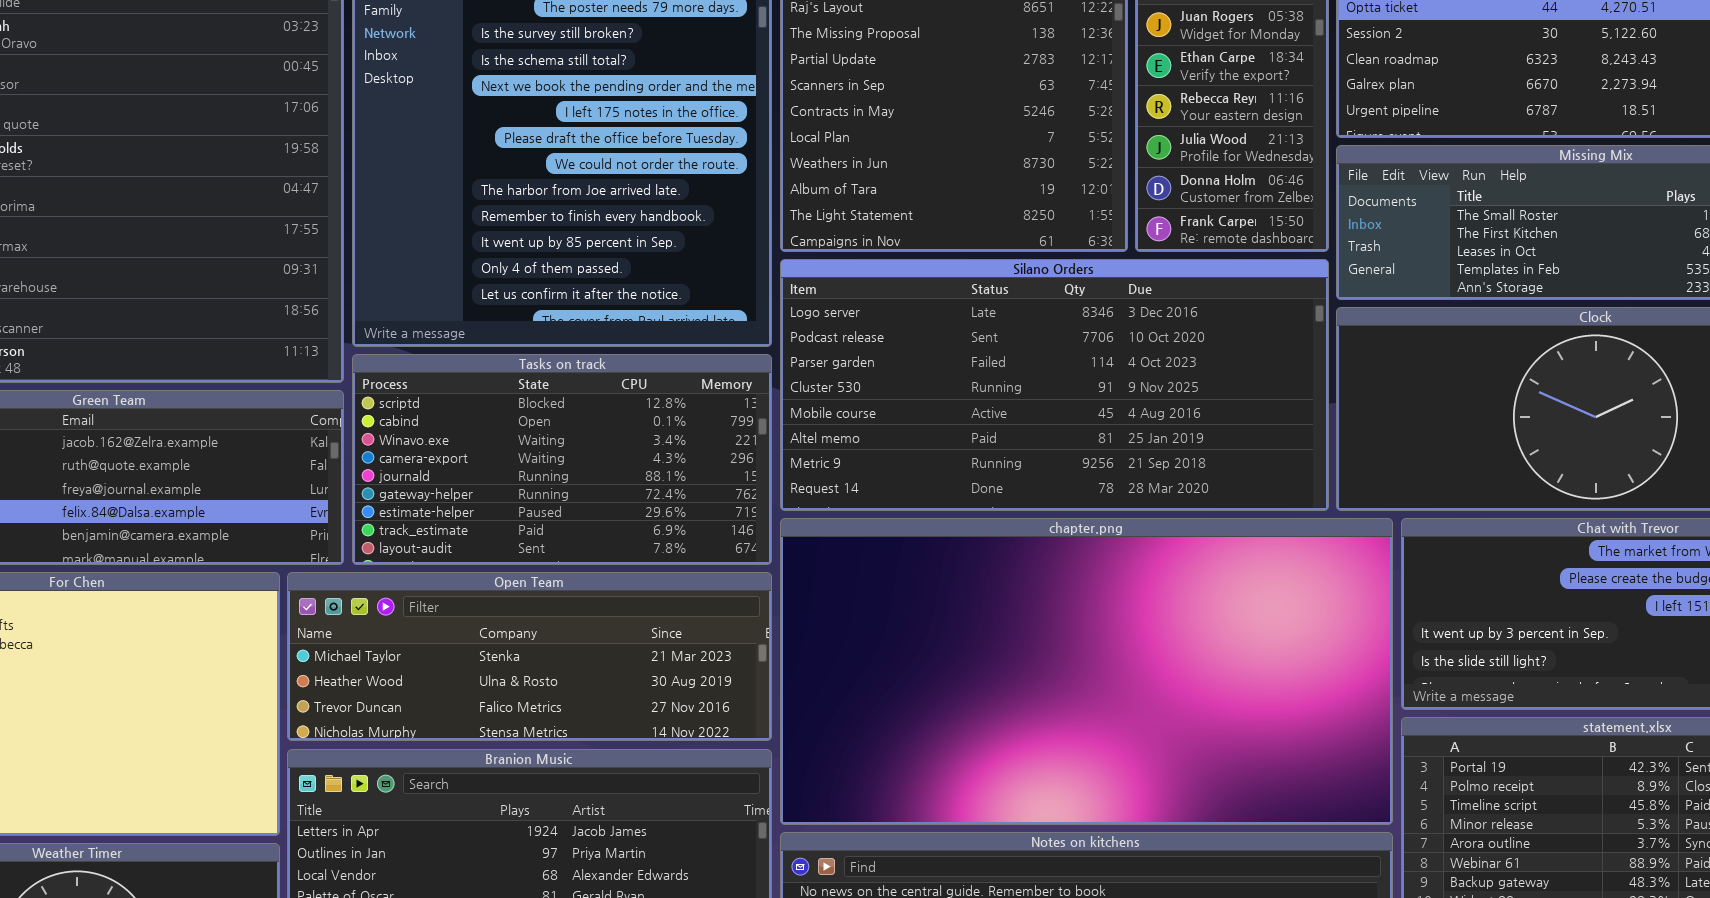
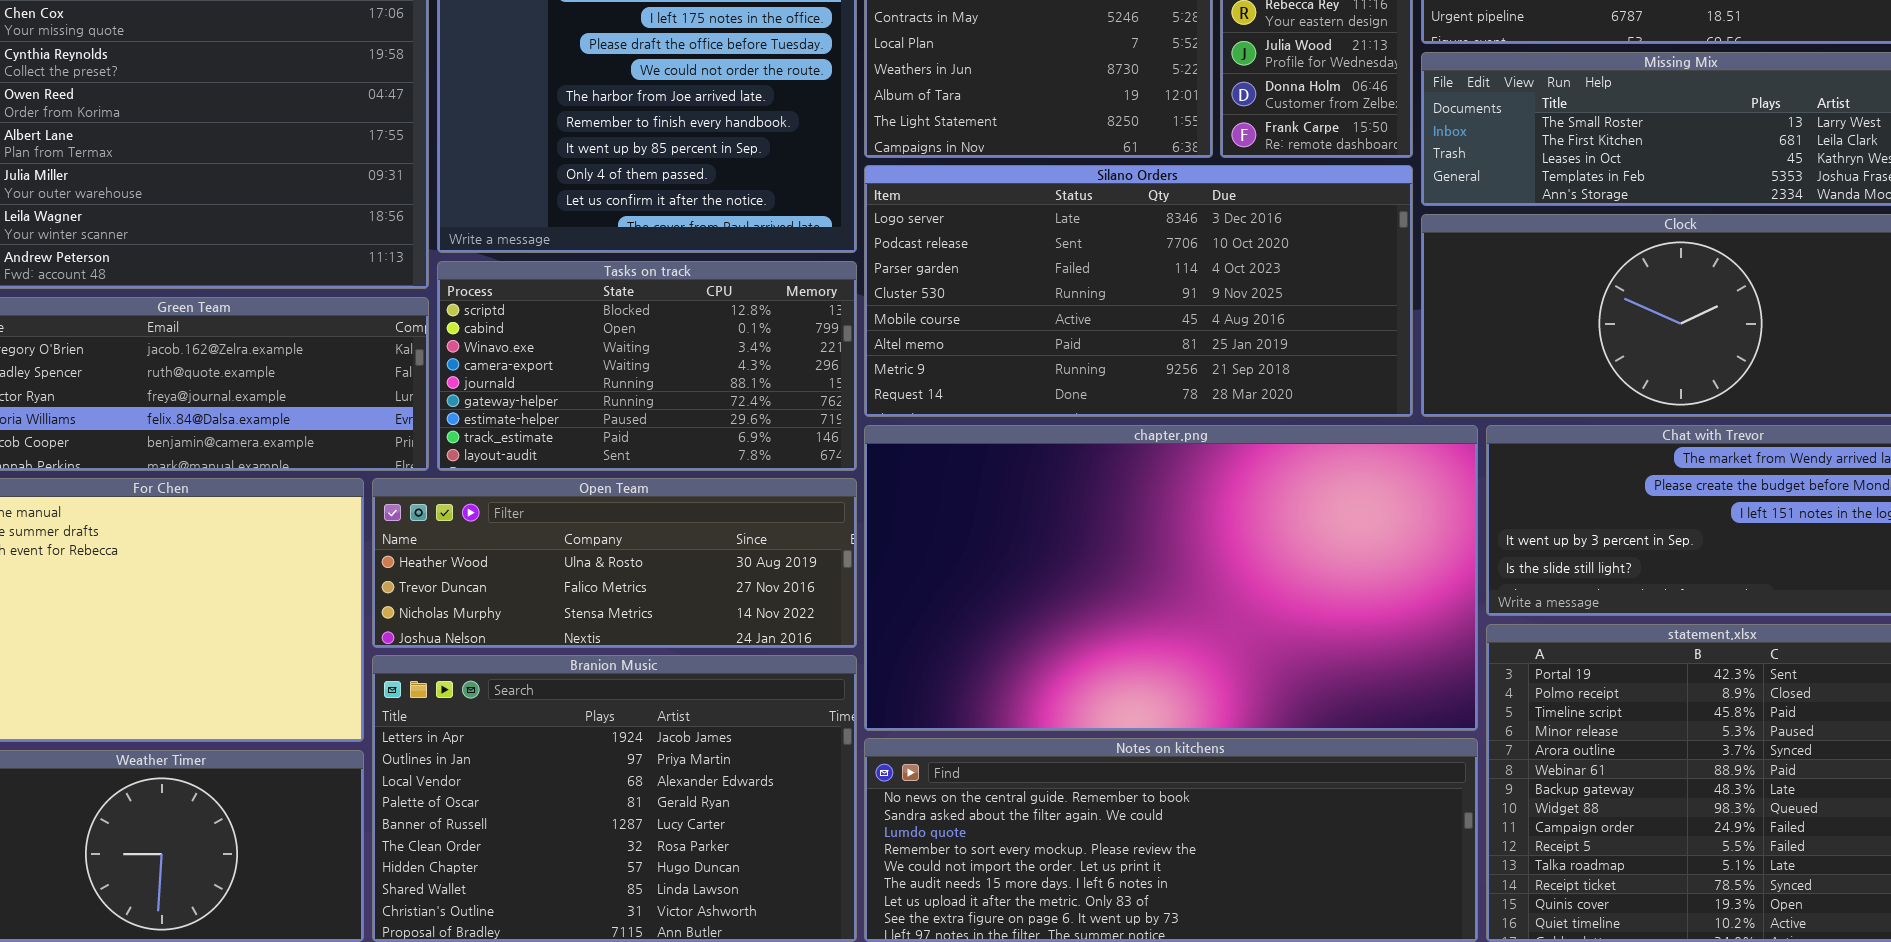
Open Team: [287,572,772,741] -> [372,478,857,648], scrolled down 1 row

